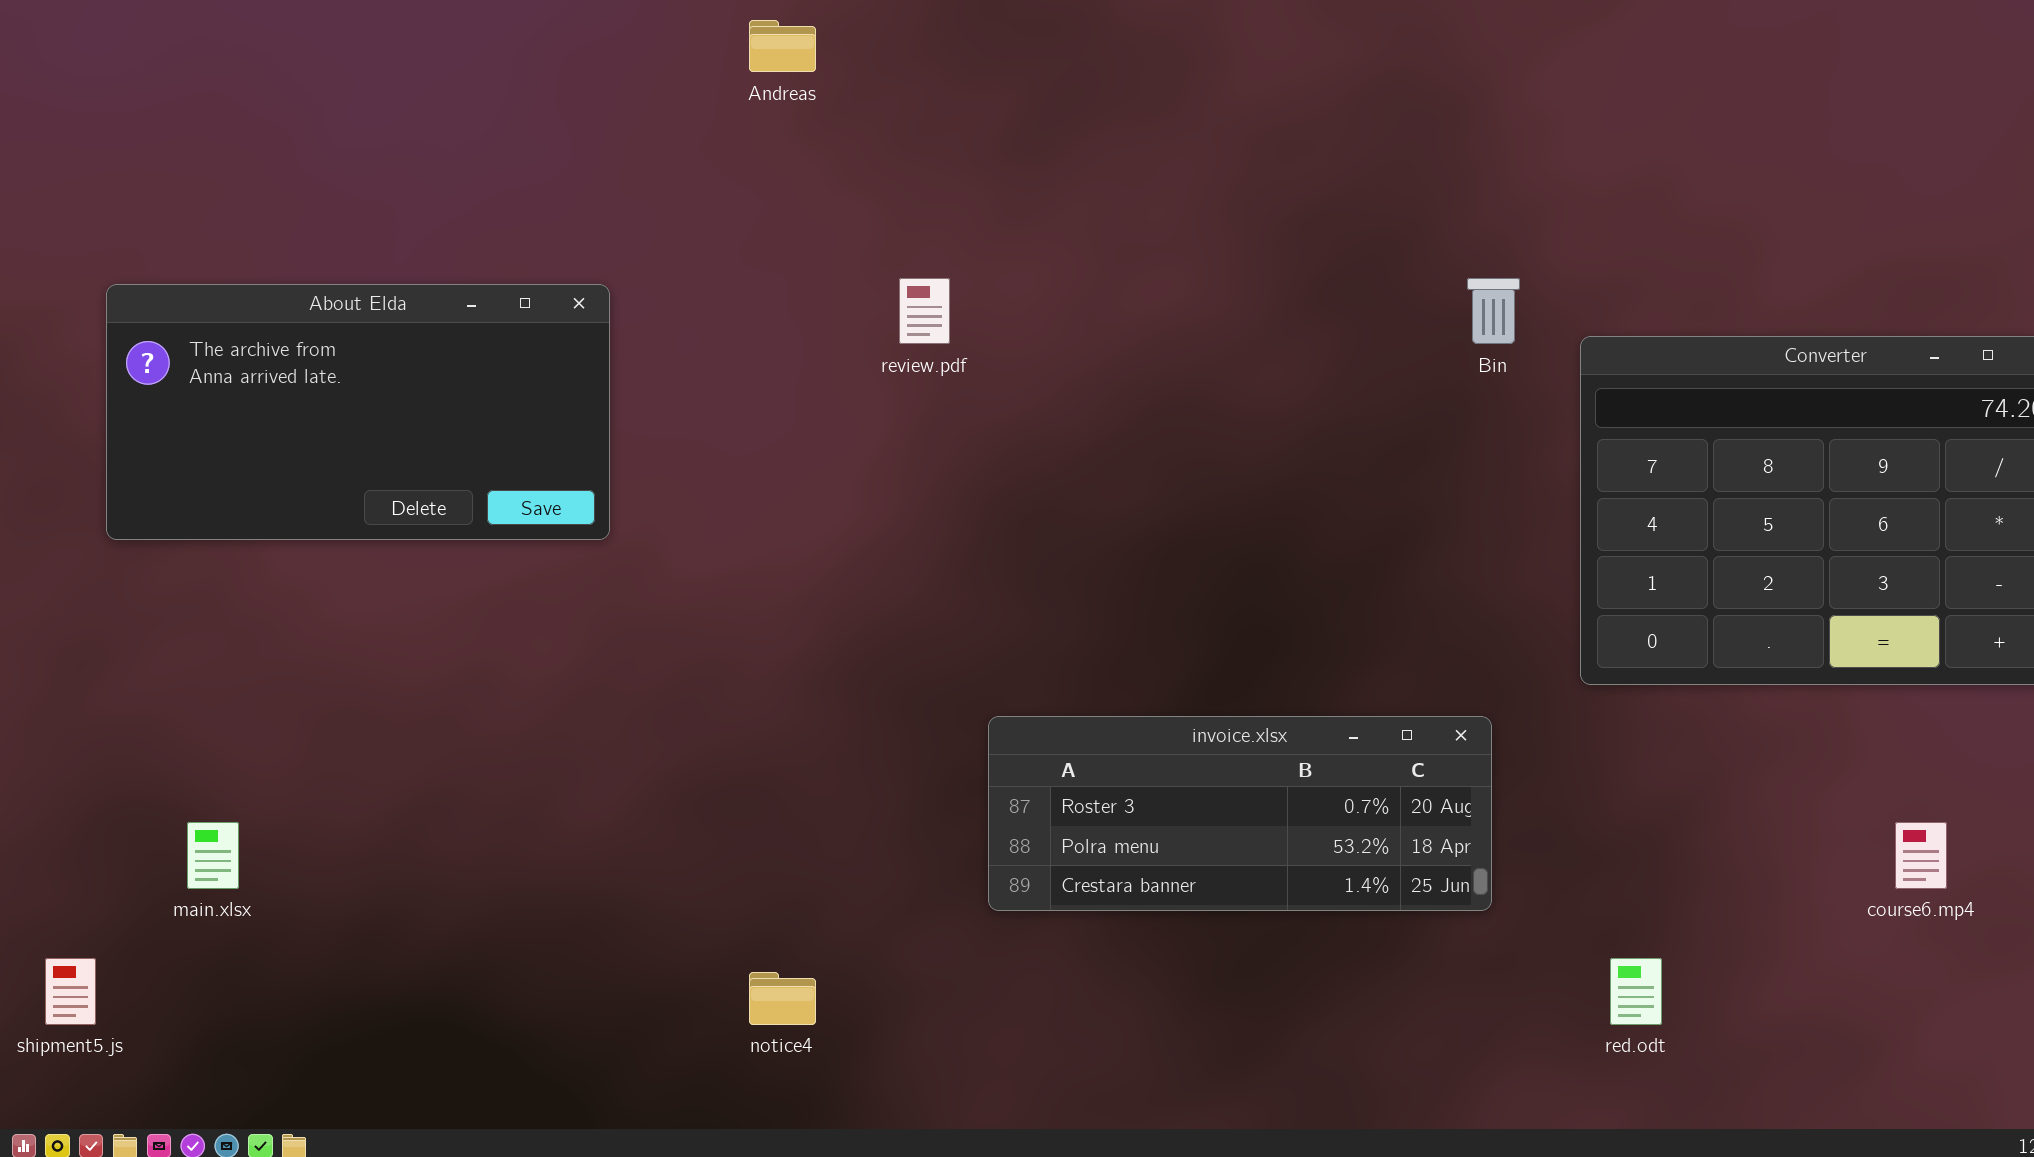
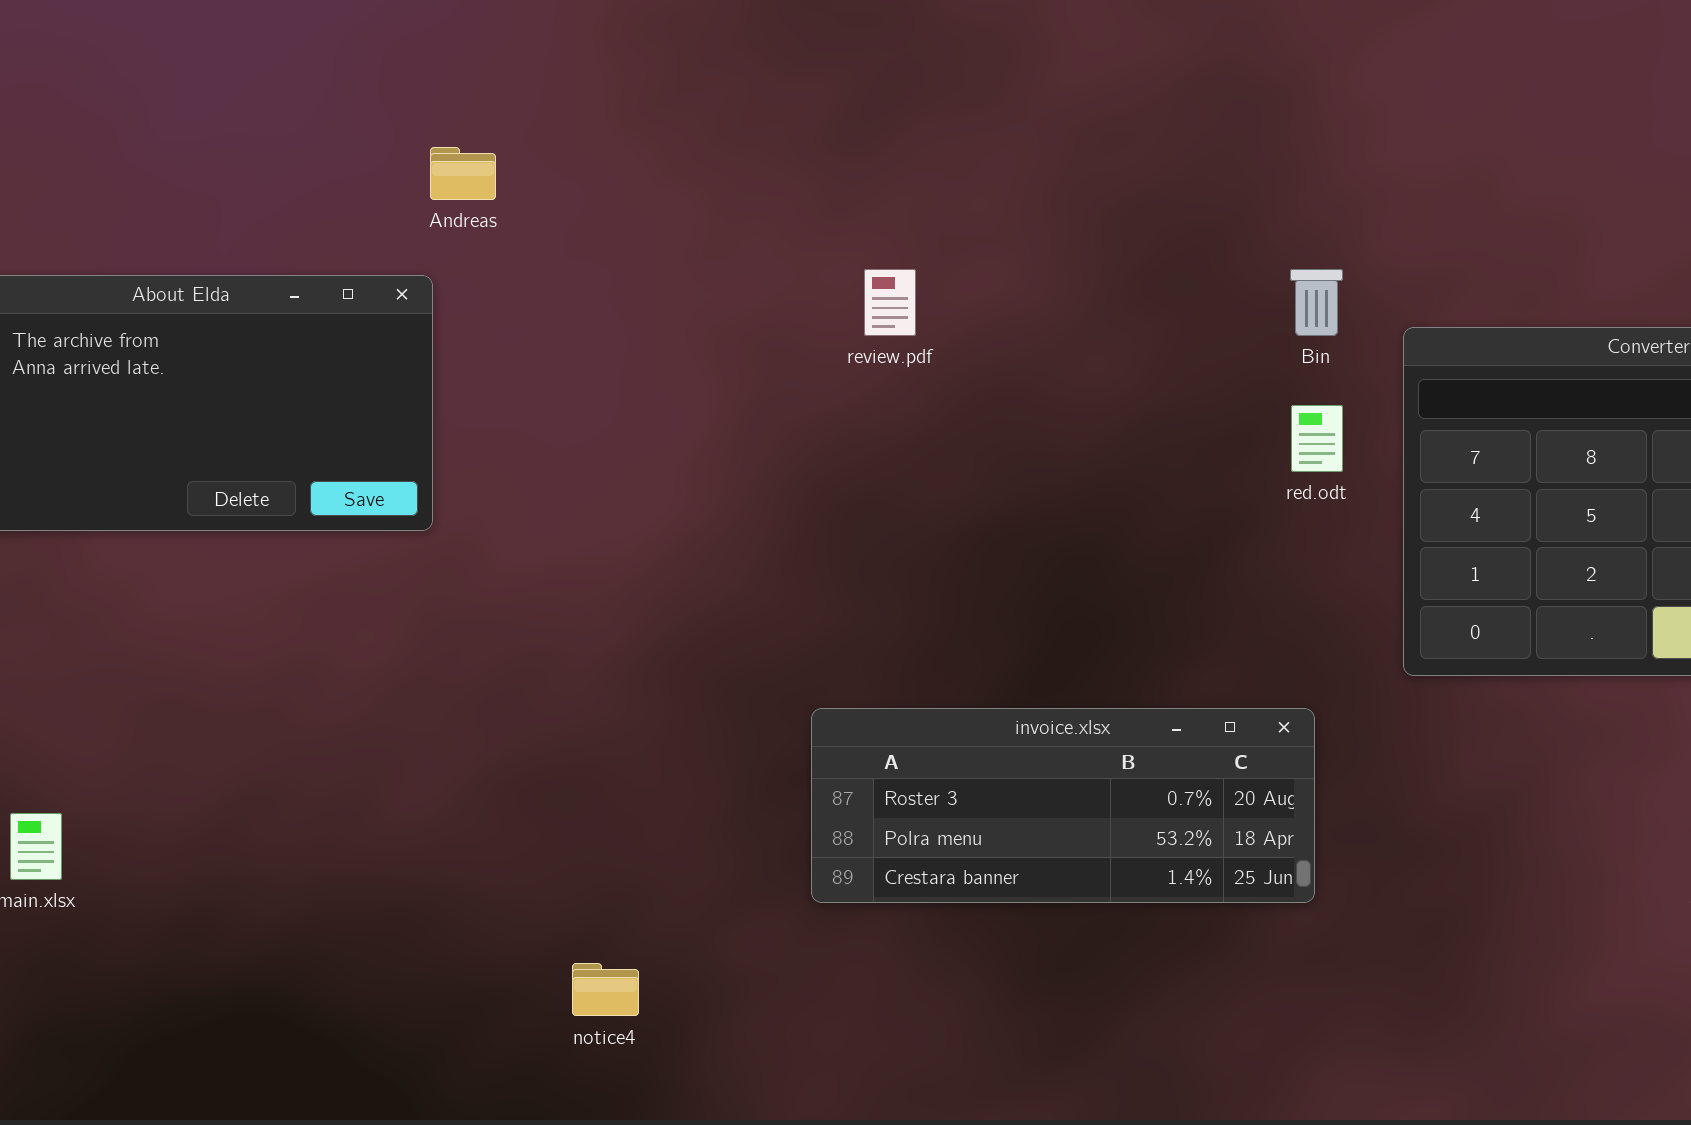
Andreas: [749,20,816,72] -> [430,147,496,200], moved
review.pdf: [899,278,950,344] -> [864,269,916,336], moved
red.odt: [1610,958,1662,1025] -> [1291,405,1343,472], moved

